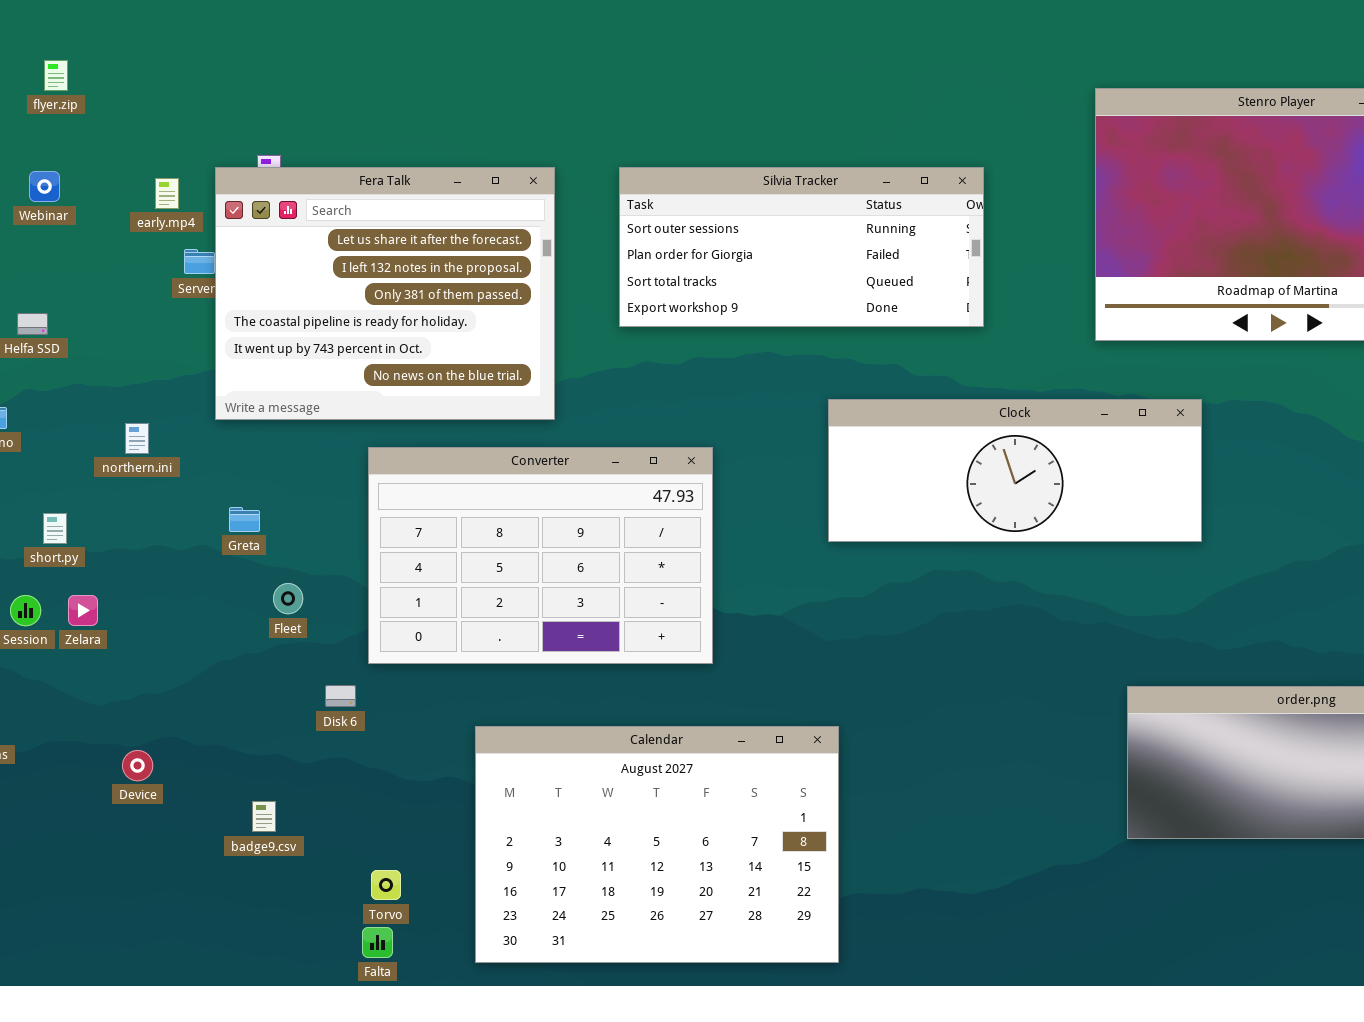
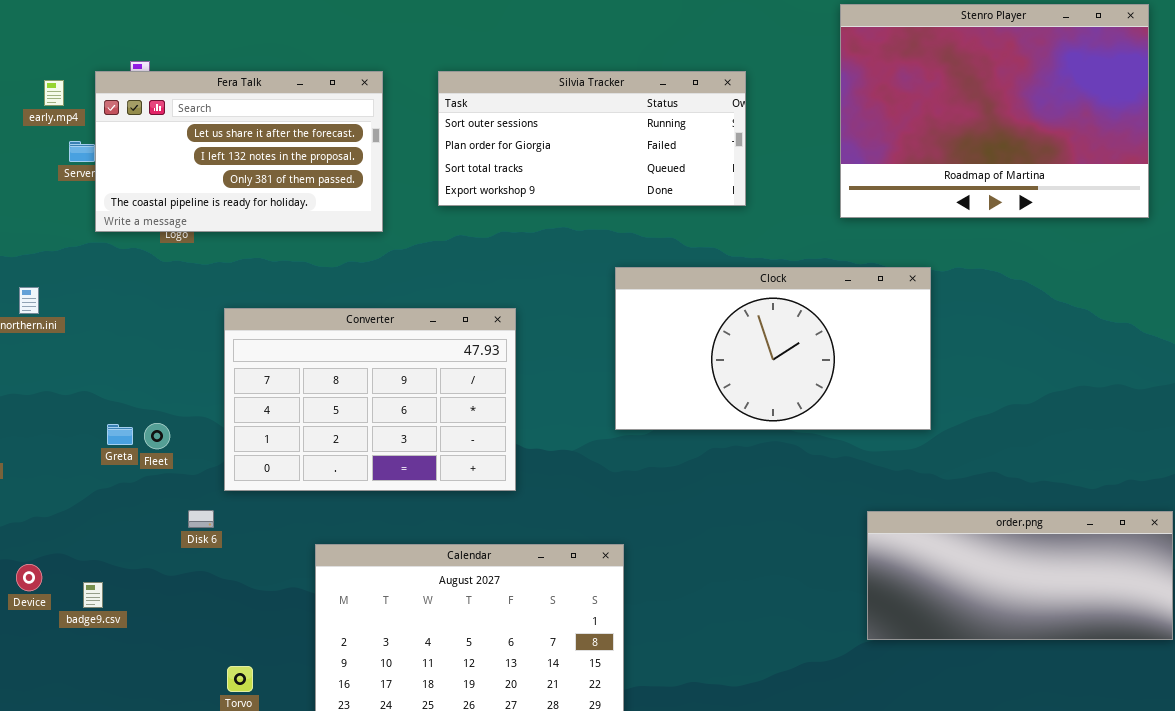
Fera Talk: [215,167,555,420] -> [95,71,383,232], resized
Clock: [828,399,1202,542] -> [615,267,931,430], resized
Greta: [229,507,260,532] -> [107,424,133,445], moved
badge9.csv: [252,801,276,832] -> [83,582,103,608], moved

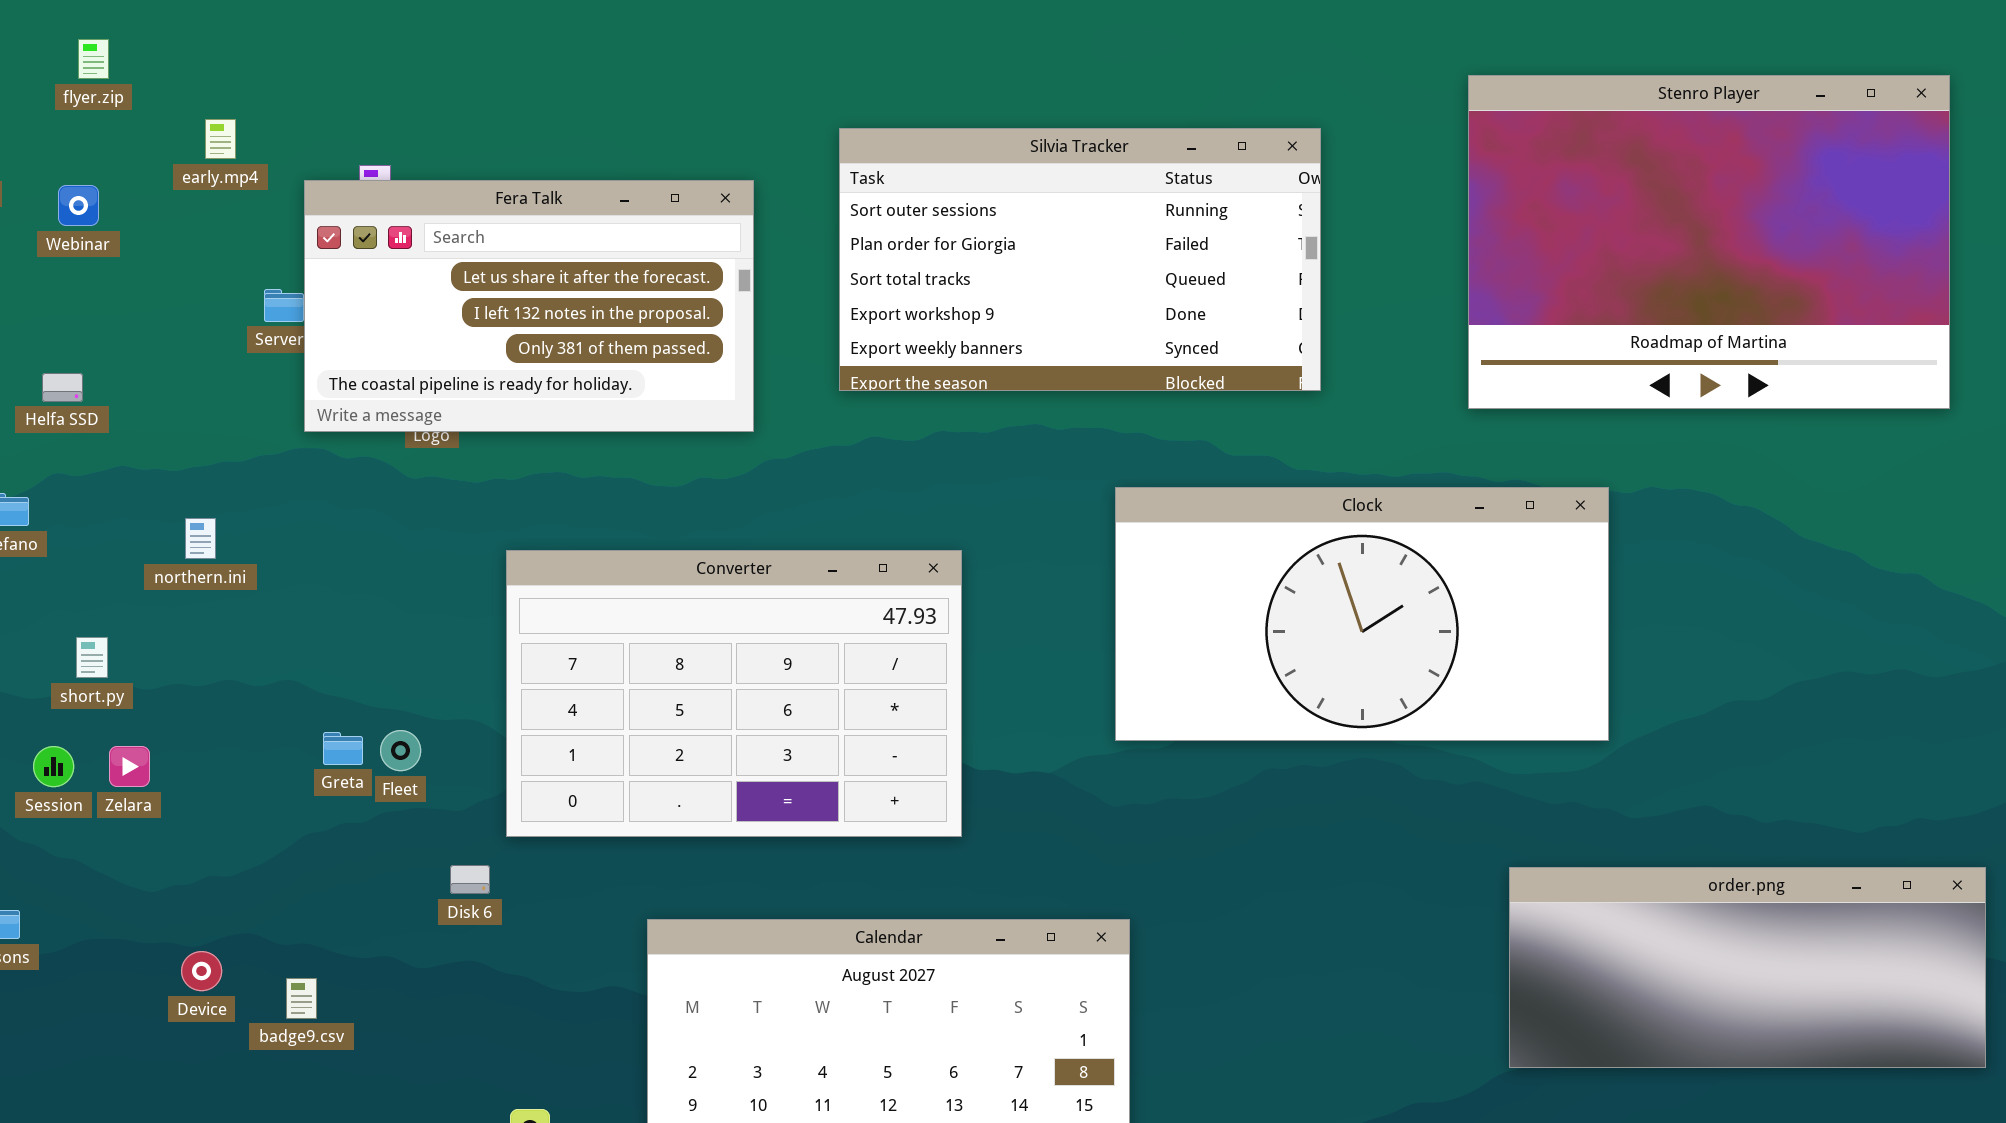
Silvia Tracker: [438,71,746,206] -> [839,128,1321,391], resized
early.mp4: [44,80,64,106] -> [205,119,236,159], moved

